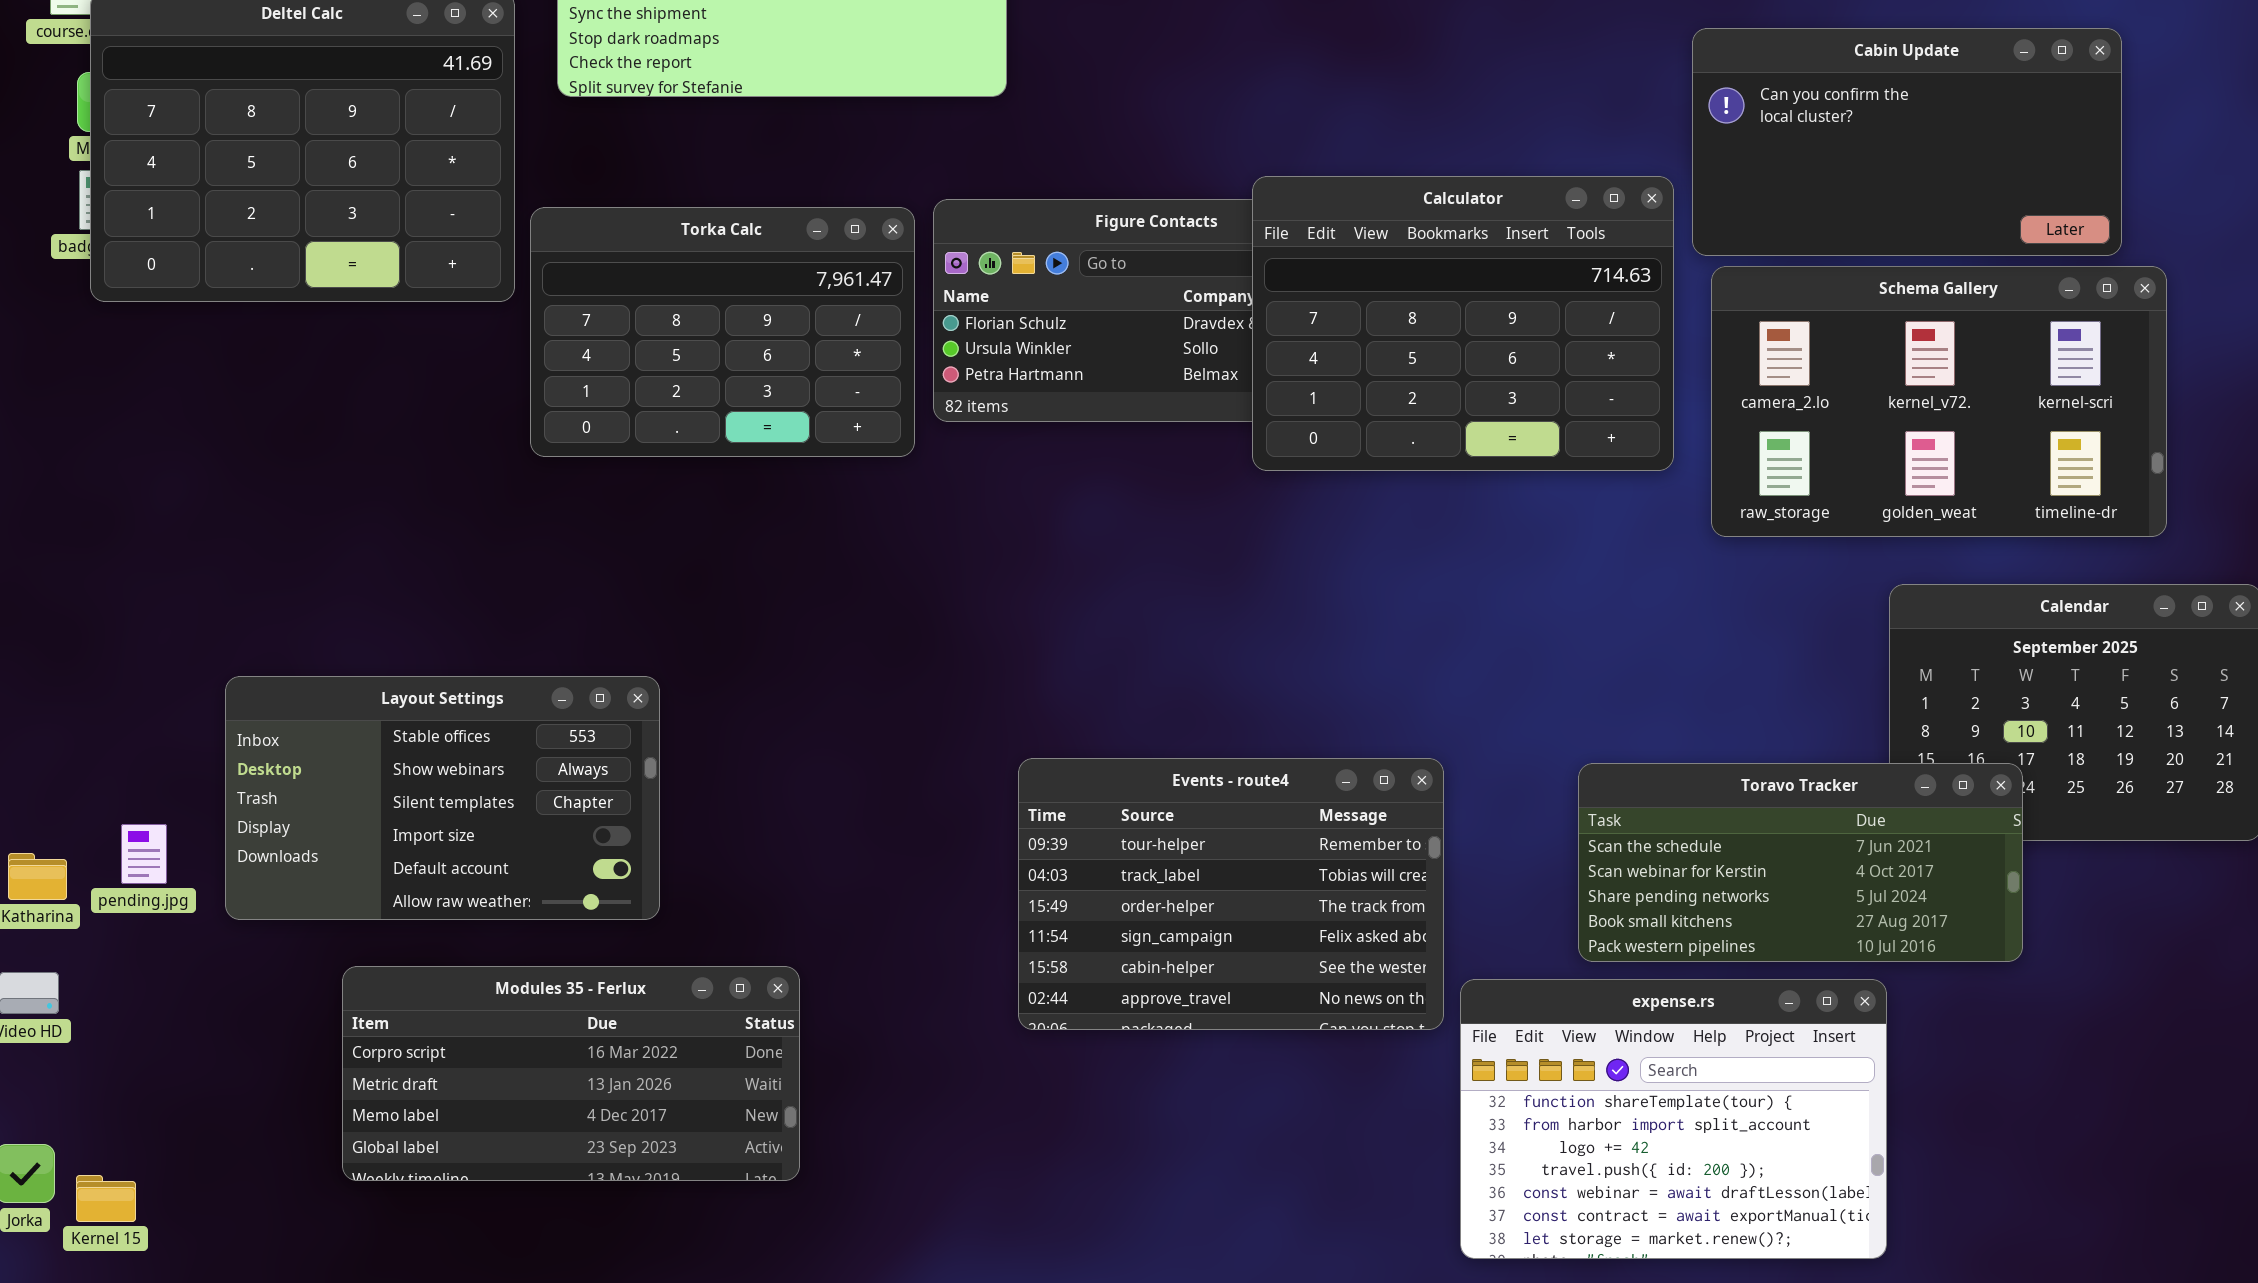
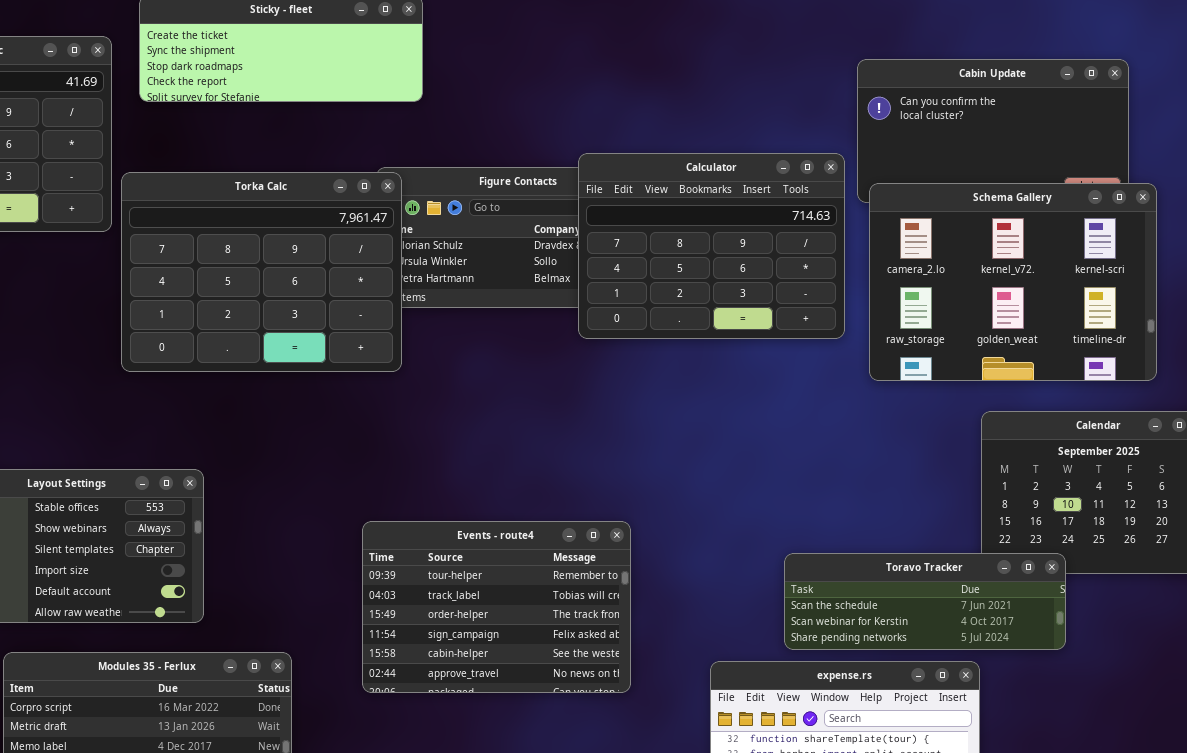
Torka Calc: [530,207,915,457] -> [121,172,402,372], resized
Schema Gallery: [1711,266,2167,537] -> [869,183,1157,381], resized
Events - route4: [1018,758,1444,1030] -> [362,521,631,693], moved
Toravo Tracker: [1578,763,2023,962] -> [784,553,1066,650], resized

